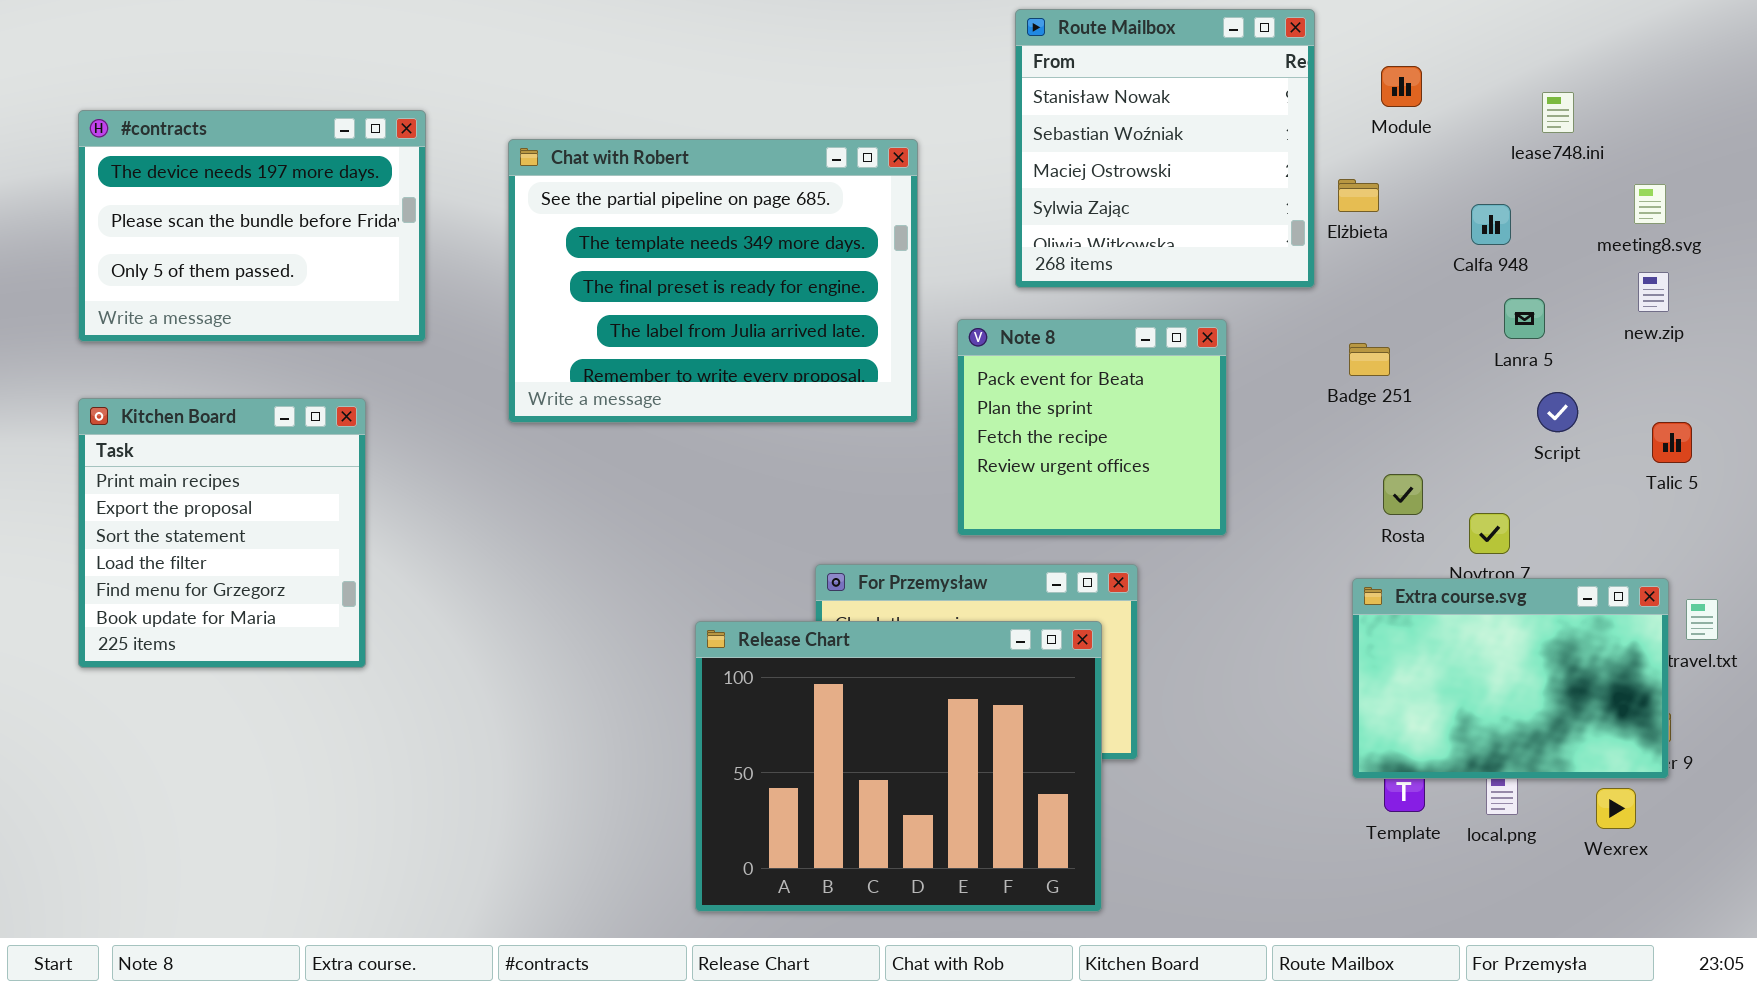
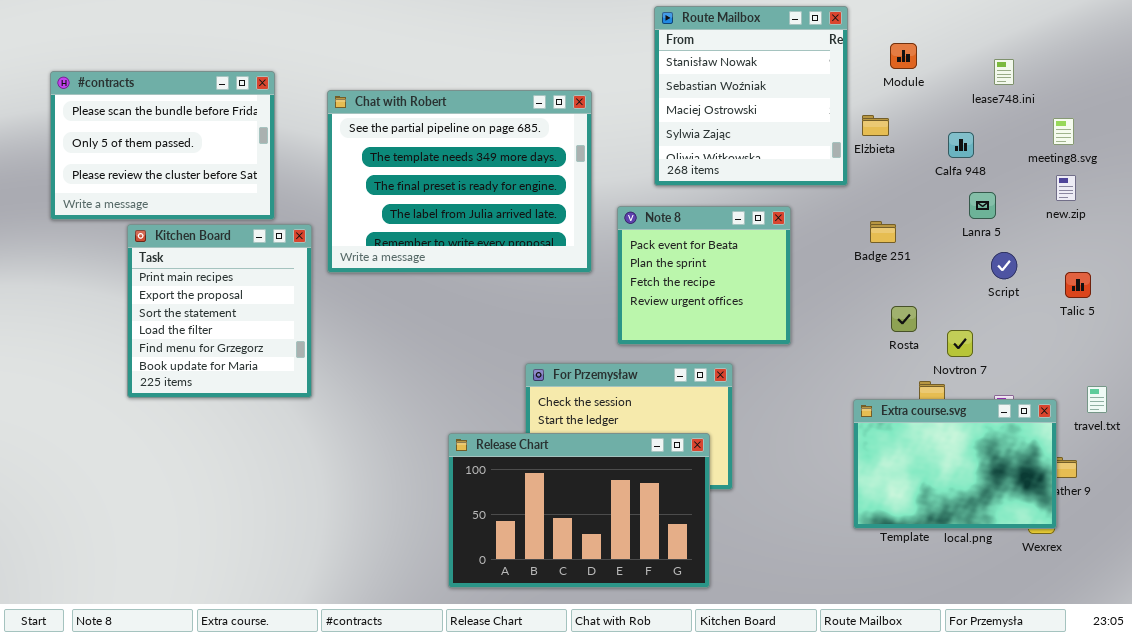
#contracts: [78,110,426,342] -> [50,71,275,220], scrolled down 1 row
Kitchen Board: [78,398,366,668] -> [127,224,312,398], moved
Extra course.svg: [1352,578,1669,779] -> [853,399,1057,529], moved
Release Chart: [695,621,1102,912] -> [448,433,710,588], resized

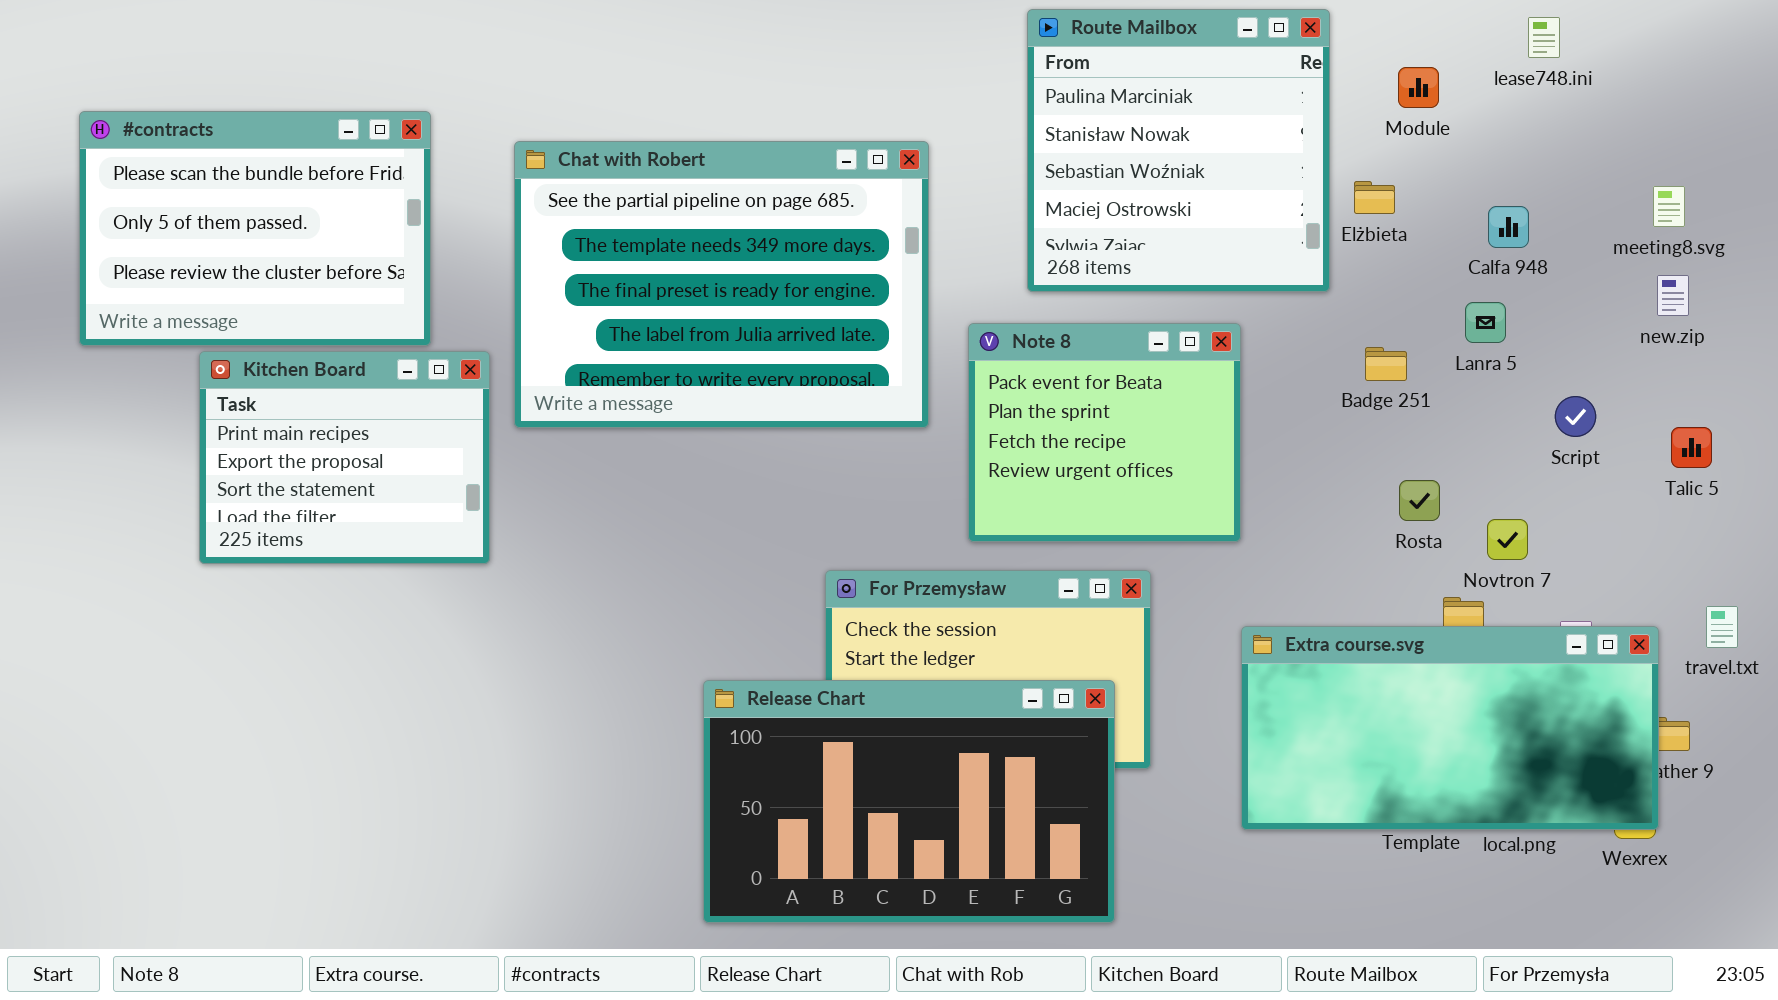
Route Mailbox: [654,6,848,186] -> [1027,9,1330,292], scrolled up 1 row
lease748.ini: [994,59,1014,85] -> [1528,17,1560,58], moved
Lanra 5: [969,192,996,219] -> [1465,302,1506,343], moved
Kitchen Board: [127,224,312,398] -> [199,351,490,564], resized
Extra course.svg: [853,399,1057,529] -> [1241,626,1659,830], resized

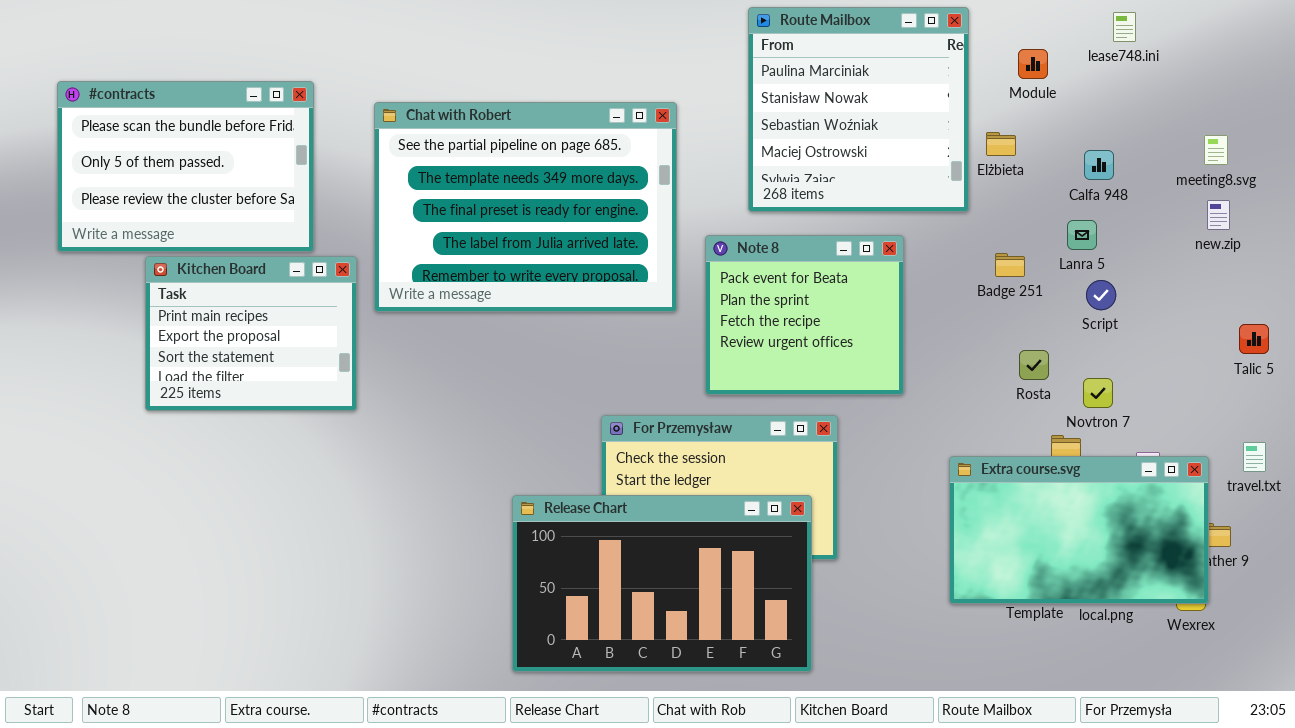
Script: [1555,396,1596,437] -> [1086,280,1116,310], moved
Talic 5: [1671,427,1712,468] -> [1239,324,1269,354], moved
Extra course.svg: [1241,626,1659,830] -> [949,456,1209,604], resized

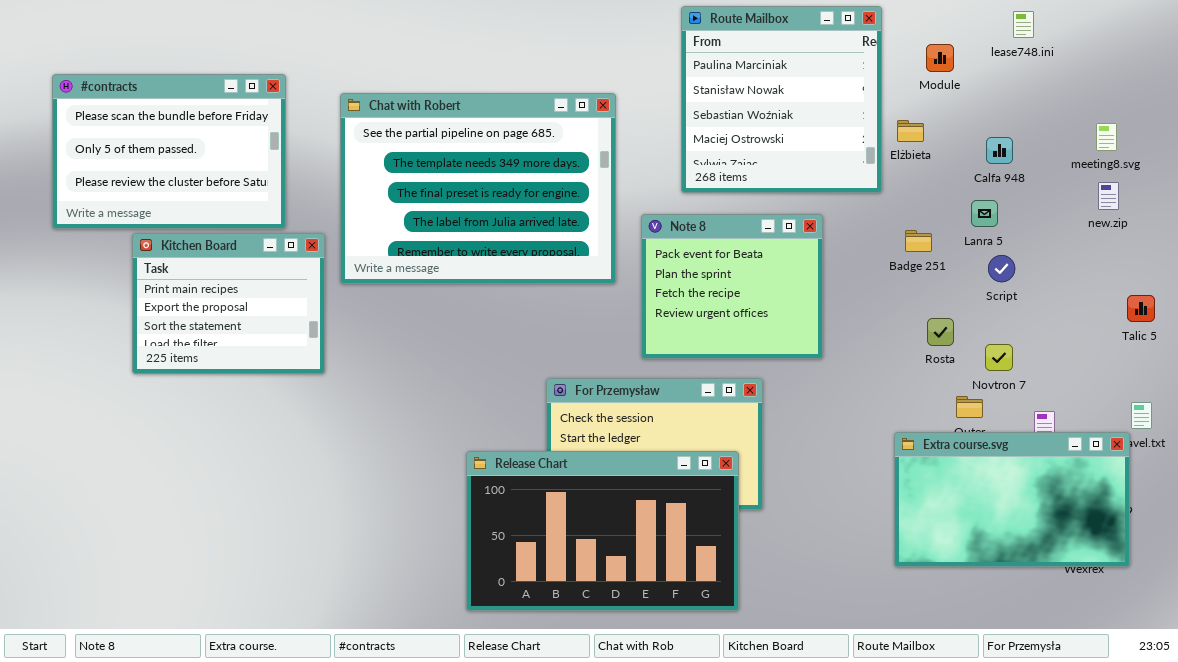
Extra course.svg: [949,456,1209,604] -> [894,432,1130,567], moved

